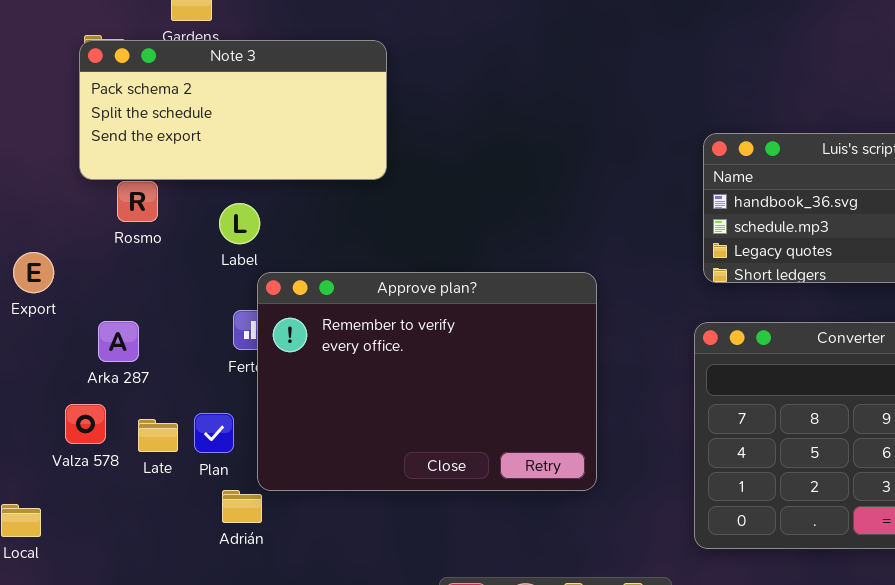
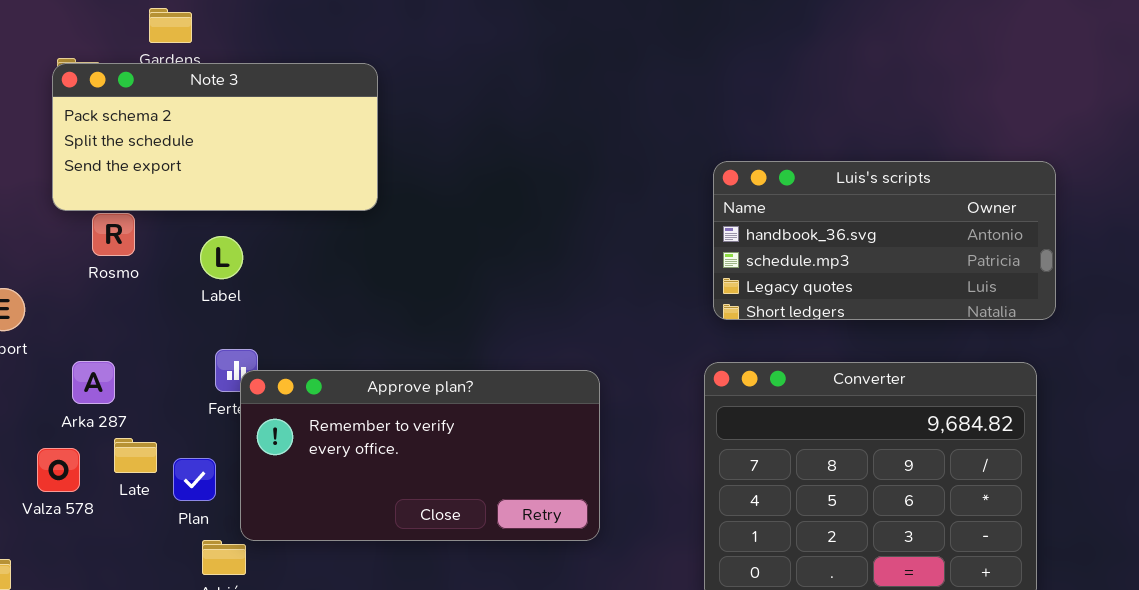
Approve plan?: [257,272,597,491] -> [240,370,600,541], resized
Late: [138,419,178,452] -> [114,438,157,473], moved

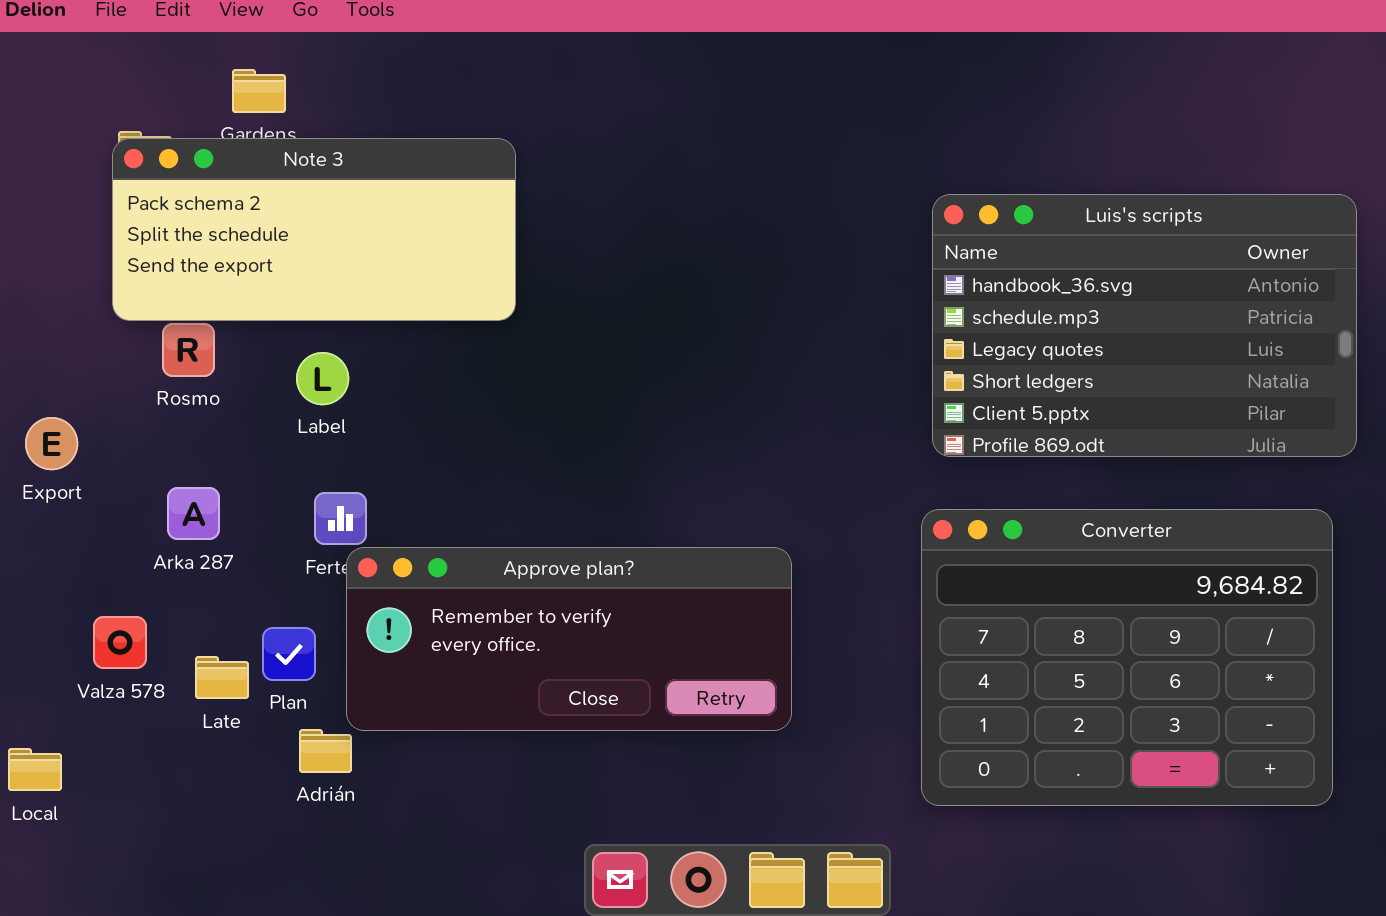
Luis's scripts: [713,161,1056,320] -> [932,194,1357,457], resized
Arka 287: [72,361,115,404] -> [167,487,220,540], moved
Approve plan?: [240,370,600,541] -> [346,547,792,731], resized
Late: [114,438,157,473] -> [195,656,249,699], moved

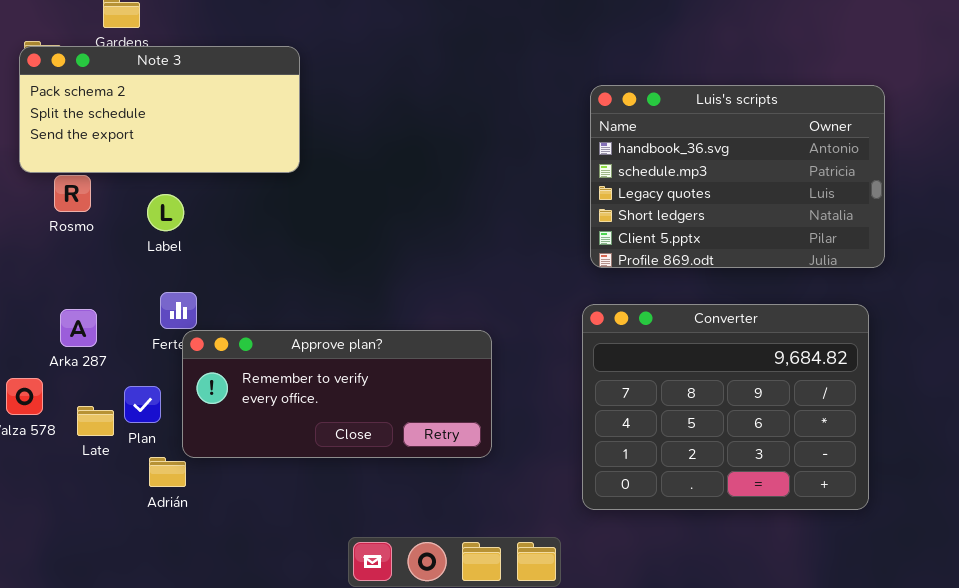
Arka 287: [167,487,220,540] -> [60,309,97,347], moved

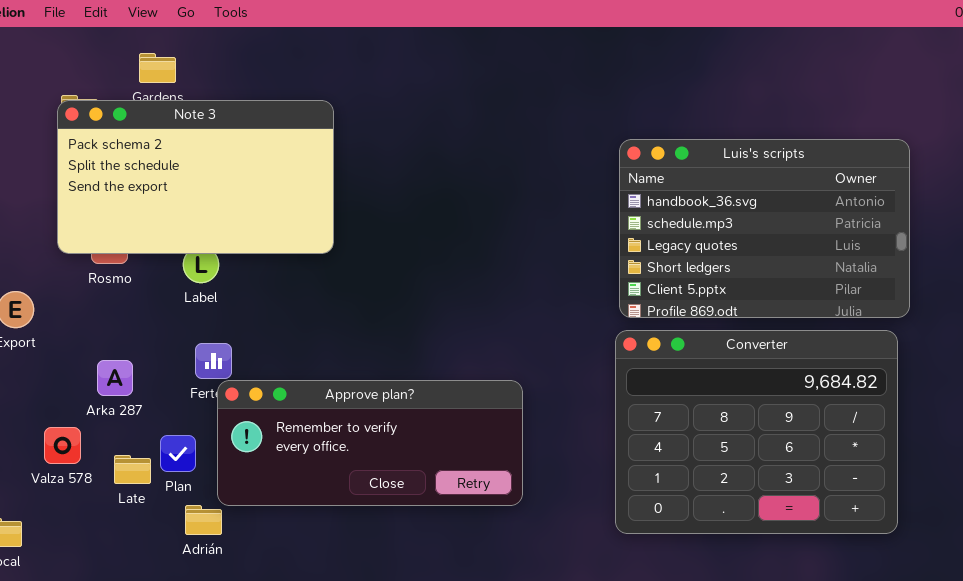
Note 3: [19,46,300,173] -> [57,100,334,254], resized
Converter: [582,304,869,510] -> [615,330,898,534], moved

